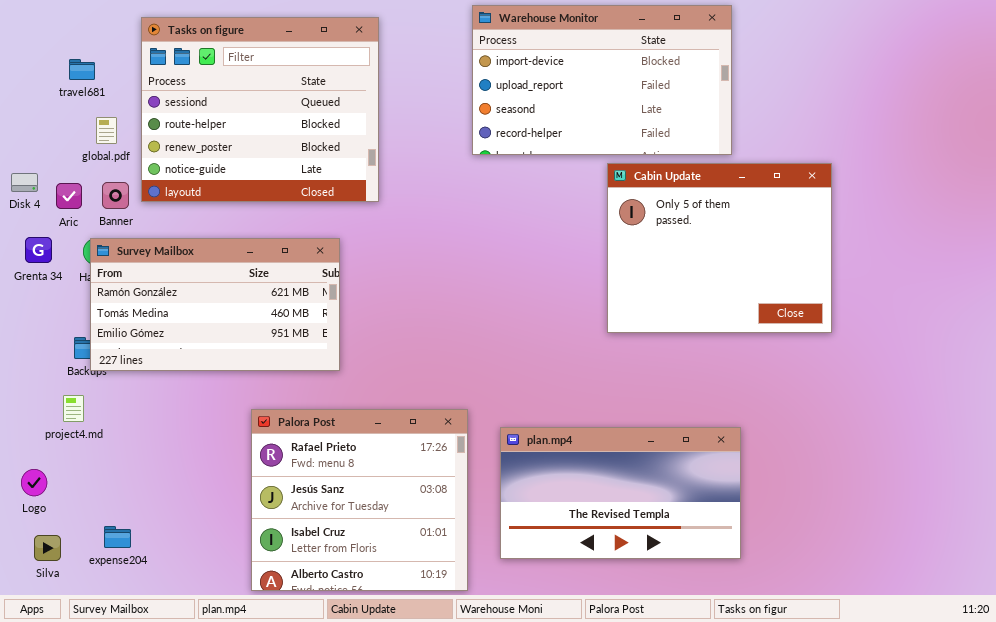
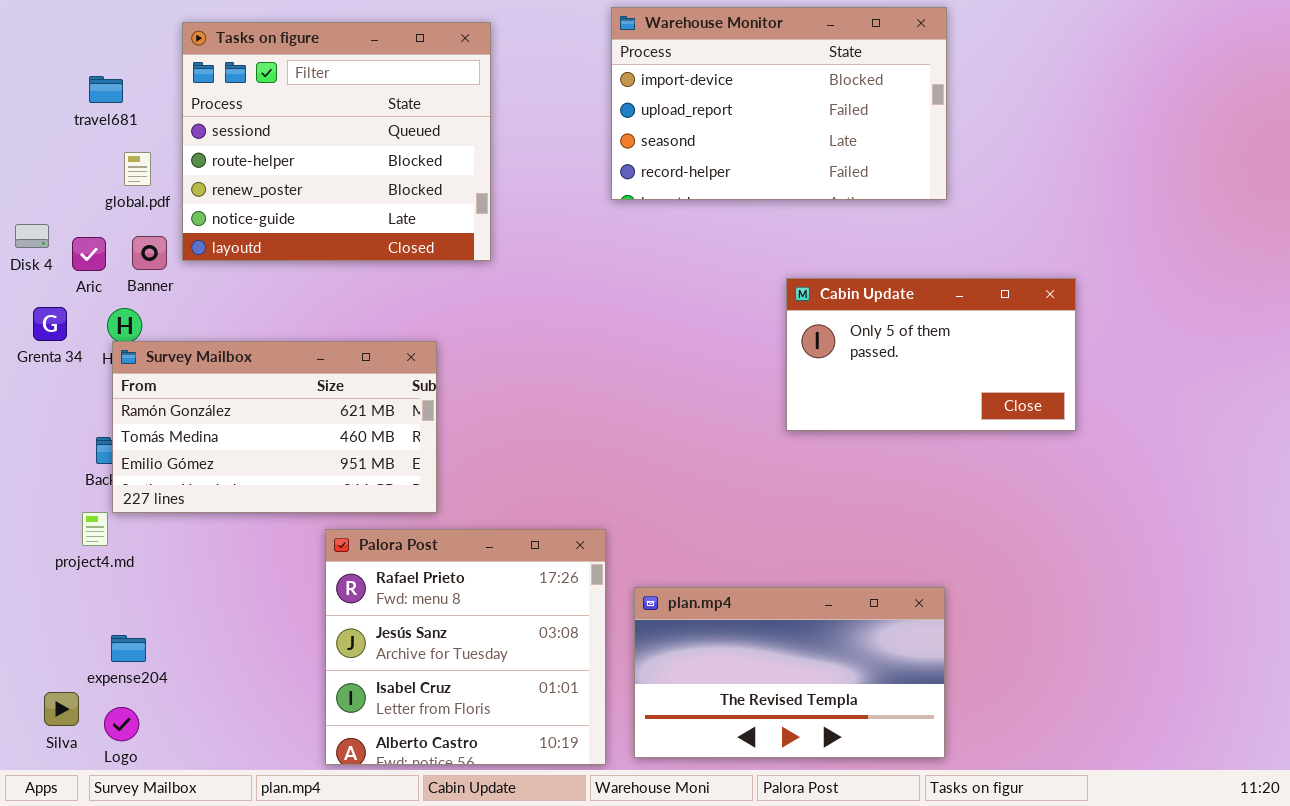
Cabin Update: [607,163,832,333] -> [786,278,1076,431], resized
Survey Mailbox: [90,238,340,371] -> [112,341,437,513], moved
plan.mp4: [500,427,741,559] -> [634,587,945,758], moved
Logo: [21,469,47,496] -> [104,707,139,741], moved
expense204: [104,526,131,548] -> [111,635,146,662], moved

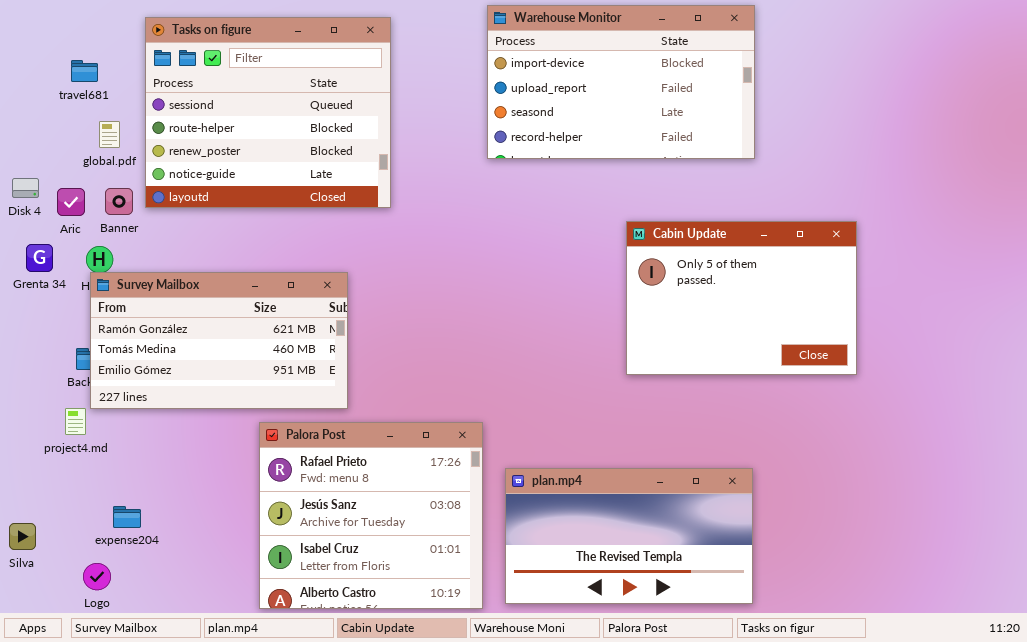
Cabin Update: [786,278,1076,431] -> [626,221,857,375], resized
expense204: [111,635,146,662] -> [113,506,141,528], moved
Silva: [44,692,79,726] -> [9,523,36,550], moved

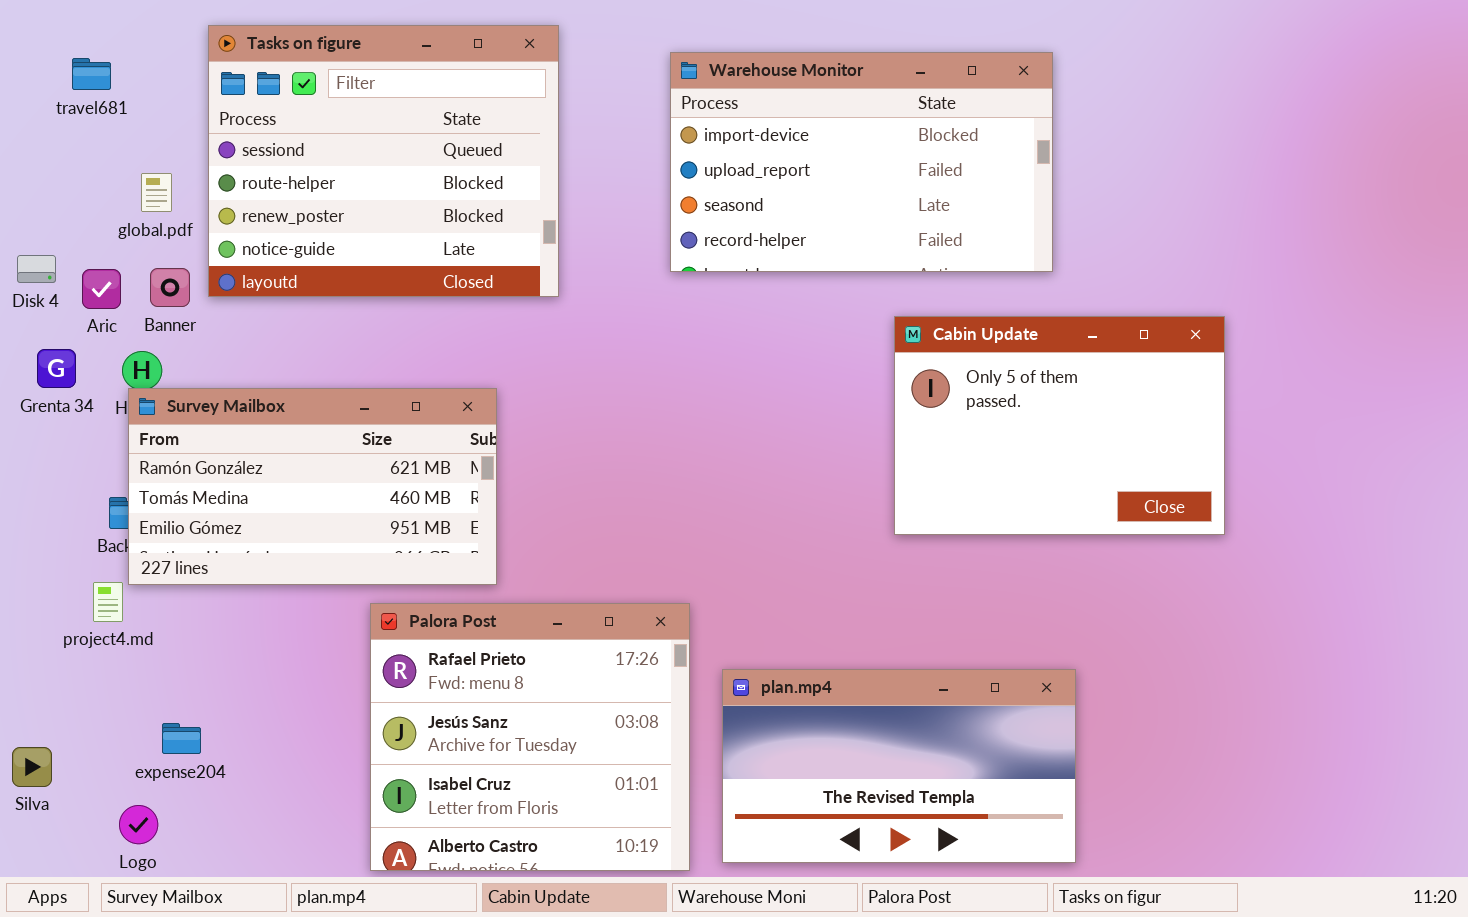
Warehouse Monitor: [487,5,755,159] -> [670,52,1053,272], moved
travel681: [71,60,98,82] -> [72,58,111,90], moved

